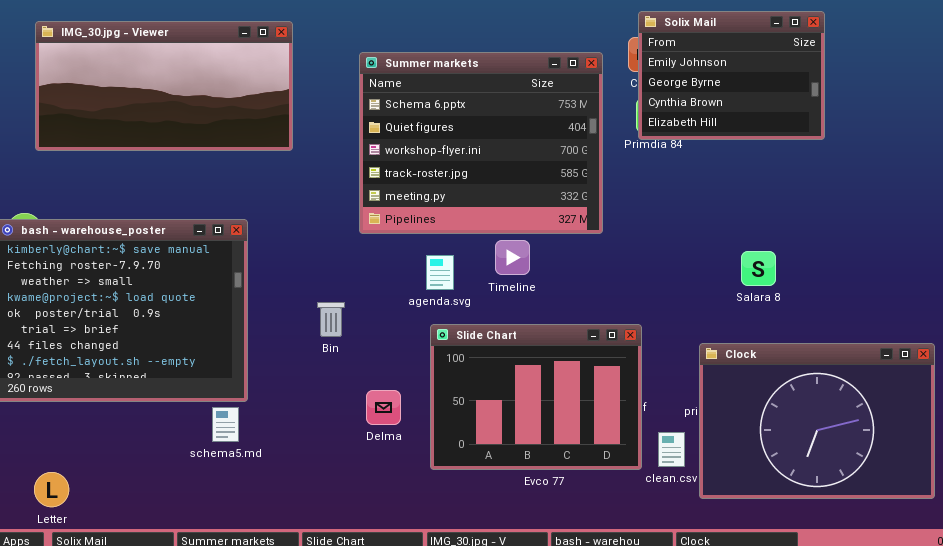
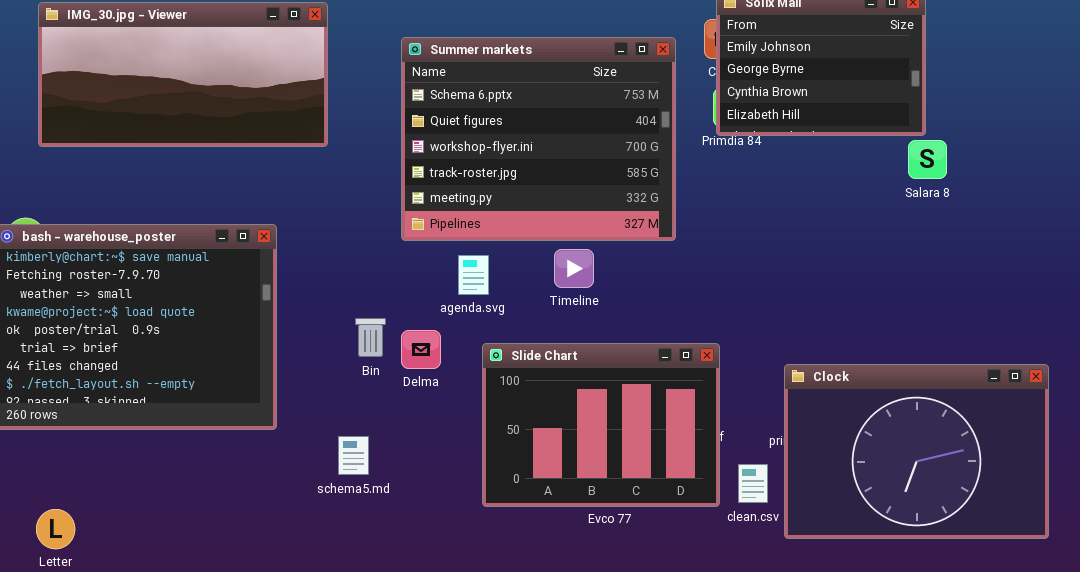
Salara 8: [741,251,776,286] -> [908,140,947,179], moved
agenda.svg: [426,255,454,290] -> [458,255,489,295], moved
Delma: [366,390,401,425] -> [401,330,441,369], moved
schema5.md: [212,407,239,442] -> [338,436,369,475], moved

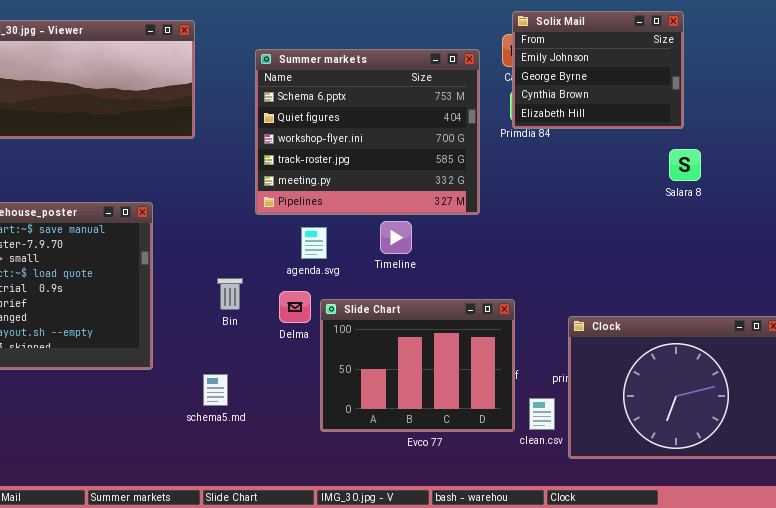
Salara 8: [908,140,947,179] -> [669,149,701,181], moved
Delma: [401,330,441,369] -> [279,291,311,323], moved

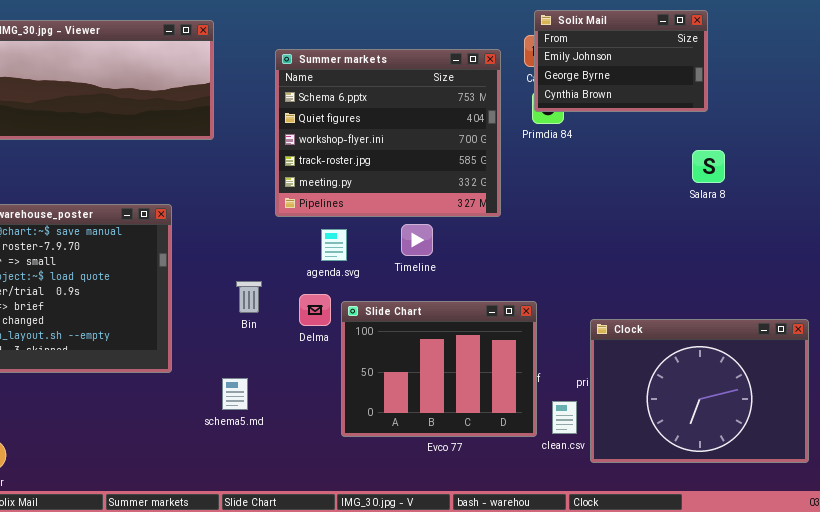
Solix Mail: [512,11,684,129] -> [534,10,708,112], resized

